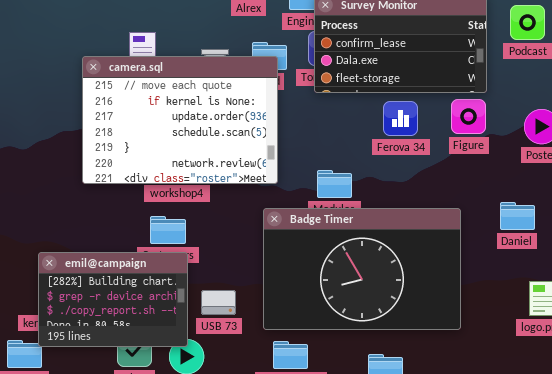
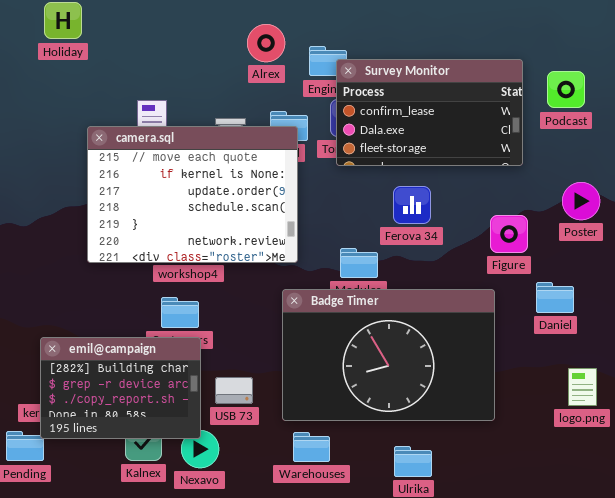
Figure: [451,99,486,134] -> [490,215,528,253], moved
Ferova 34: [383,101,418,136] -> [393,186,431,224], moved

